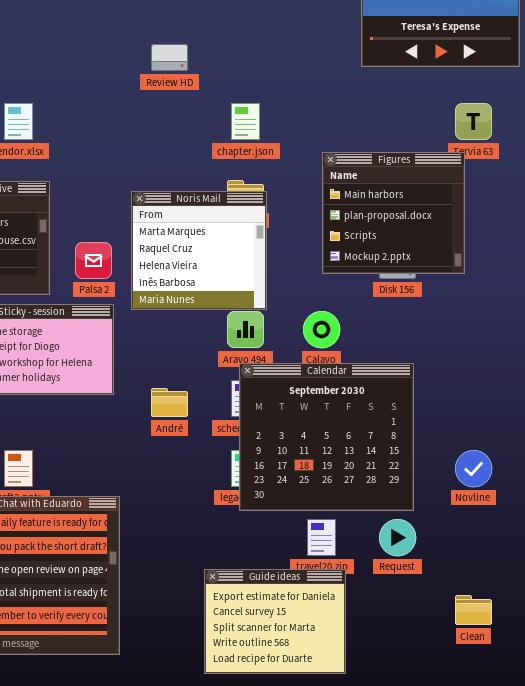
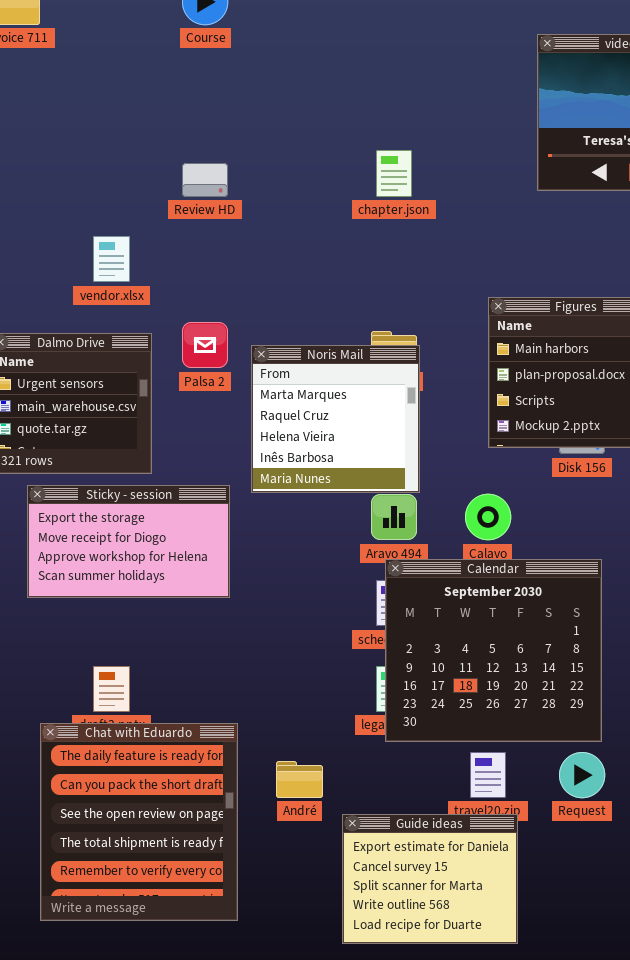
Review HD: [151,44,188,71] -> [182,163,228,197], moved
chapter.json: [231,103,260,140] -> [376,150,412,197], moved
Palsa 2: [75,242,112,279] -> [182,322,228,368], moved
André: [151,388,188,417] -> [276,761,323,798], moved

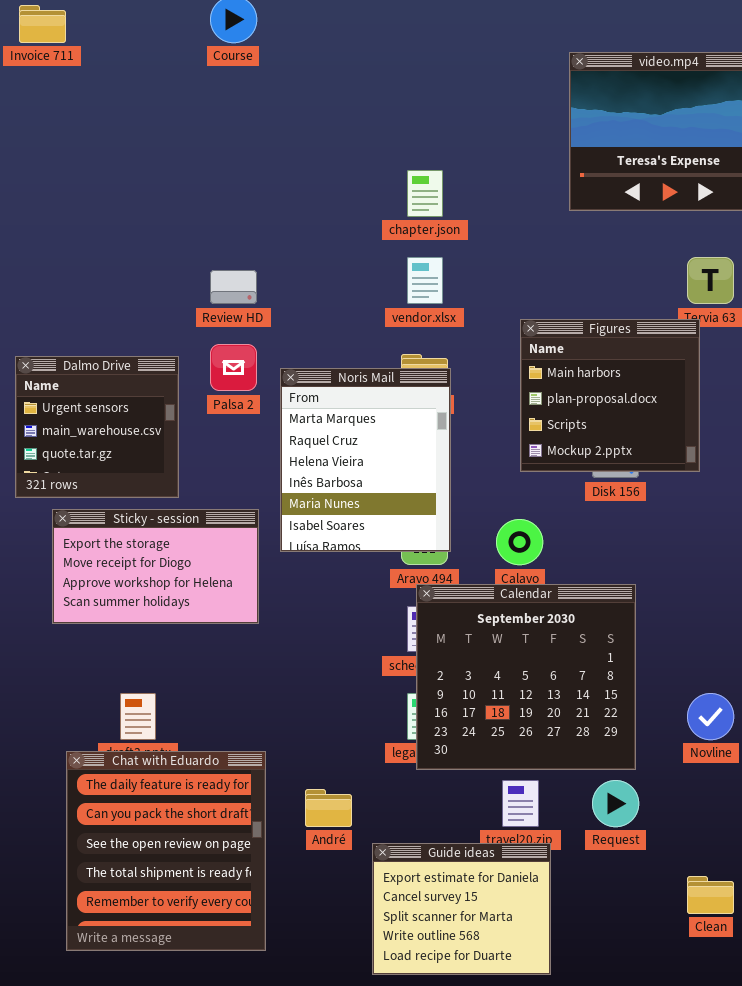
Review HD: [182,163,228,197] -> [210,270,257,304], moved
vendor.xlsx: [93,236,130,282] -> [407,257,443,304], moved
Noris Mail: [251,345,420,493] -> [280,368,451,552], resized

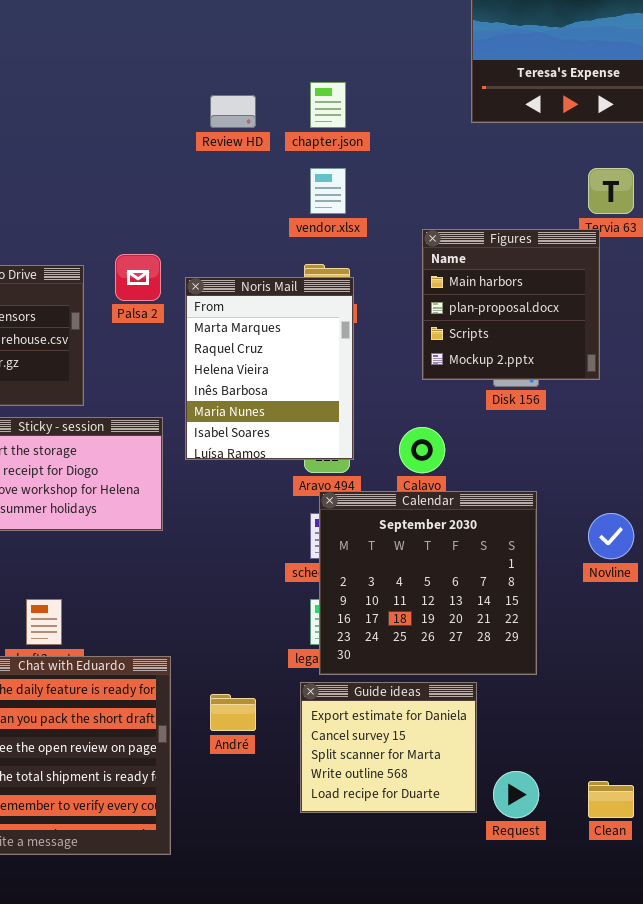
Review HD: [210,270,257,304] -> [210,95,256,128], moved
Novline: [687,693,734,740] -> [588,513,634,559], moved
Request: [592,780,639,827] -> [493,771,539,818], moved
Guide ideas: [372,843,551,975] -> [300,682,477,813], moved

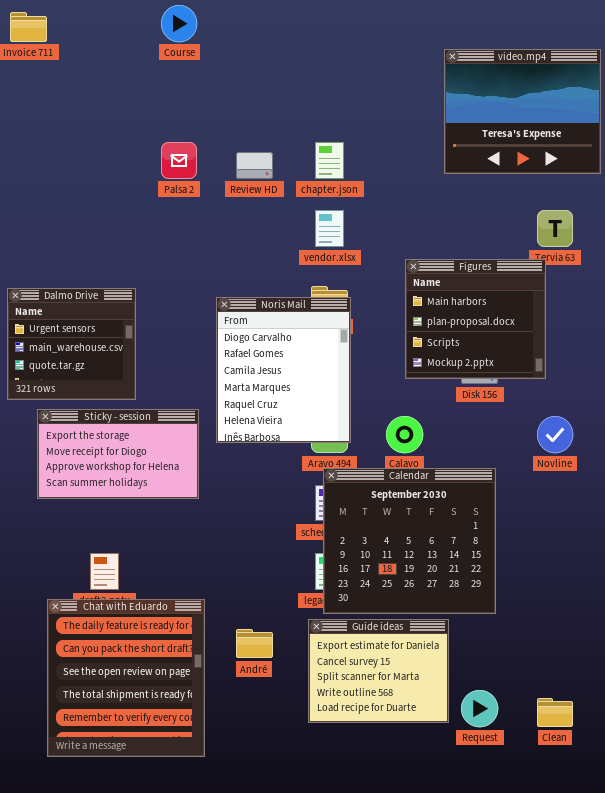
Palsa 2: [115,254,161,301] -> [161,142,197,179], moved
Noris Mail: [185,277,354,460] -> [216,297,351,443], scrolled up 3 rows
Novline: [588,513,634,559] -> [537,416,573,453], moved

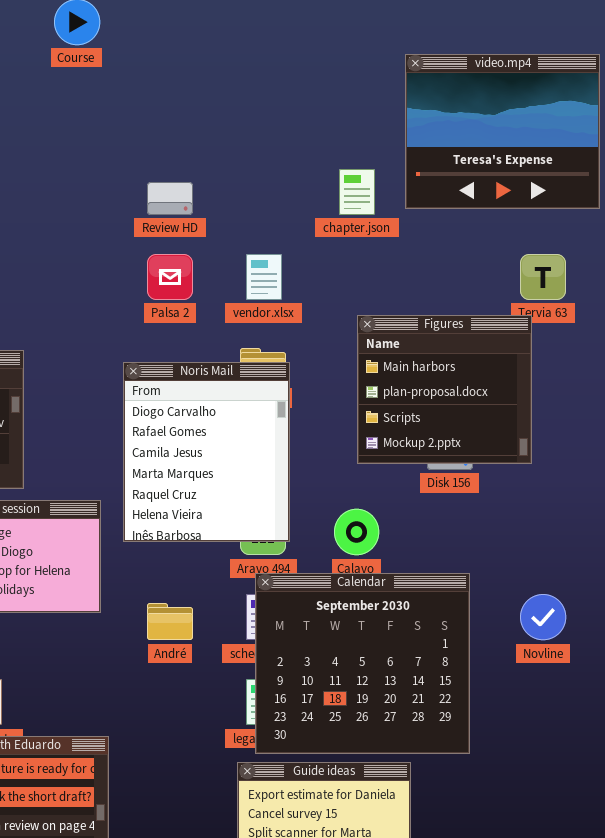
Palsa 2: [161,142,197,179] -> [147,254,193,300], moved
chapter.json: [315,142,344,179] -> [339,169,375,215], moved
Novline: [537,416,573,453] -> [520,594,566,640], moved
André: [236,629,273,658] -> [147,603,193,640], moved

